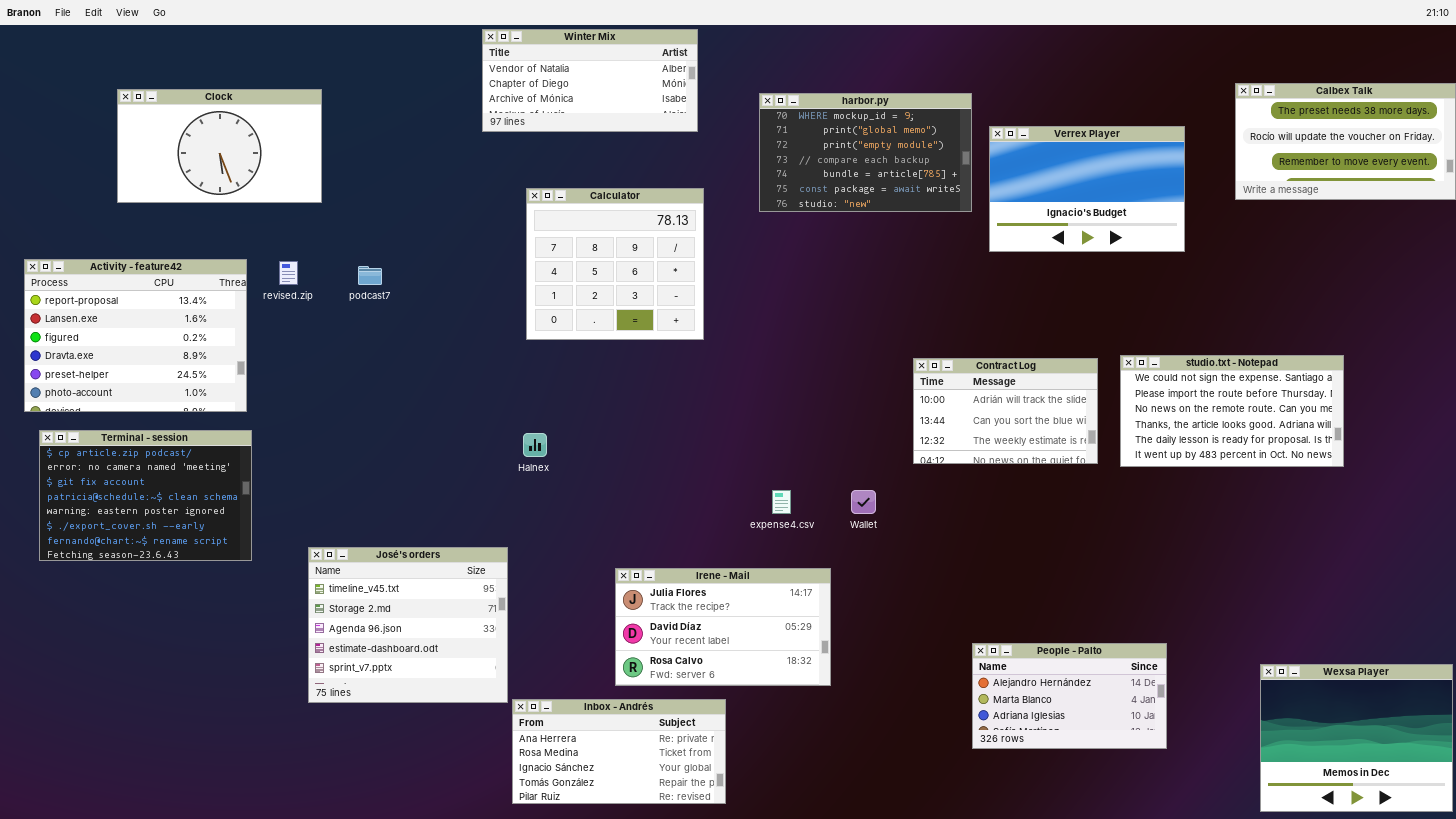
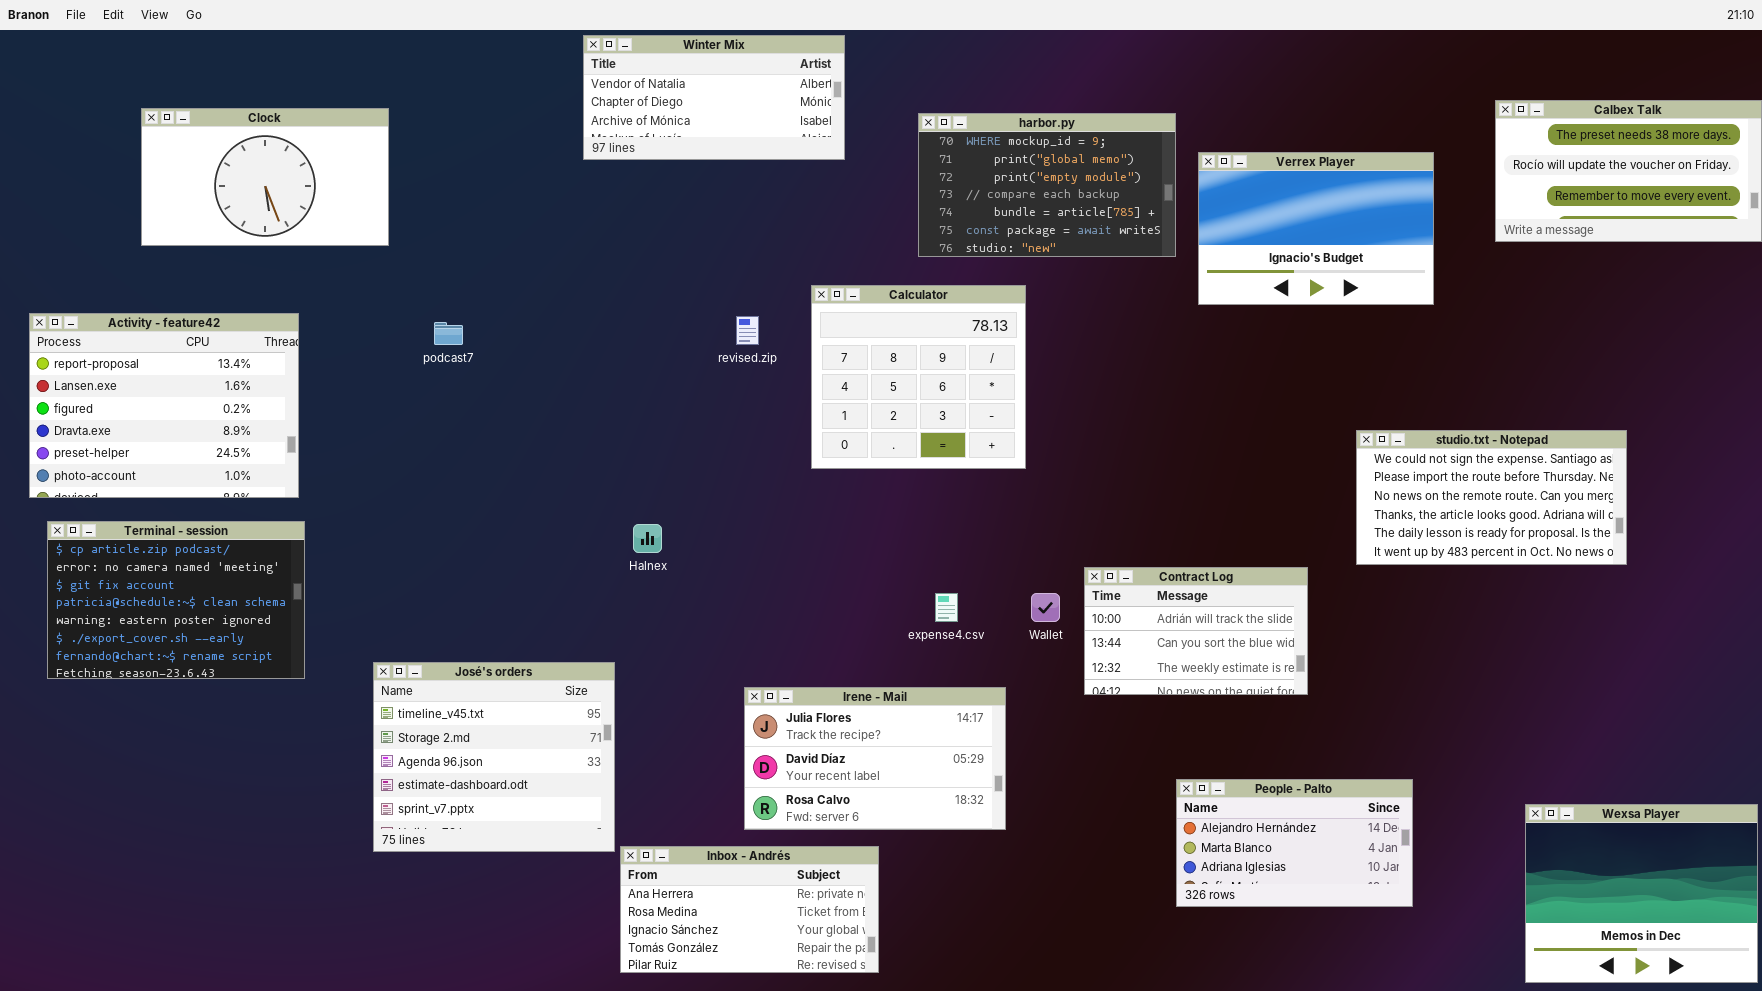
Calculator: [526,188,704,340] -> [811,285,1026,469], moved
revised.zip: [279,261,298,285] -> [736,316,759,345], moved
Contract Log: [913,358,1098,464] -> [1084,567,1308,695], moved

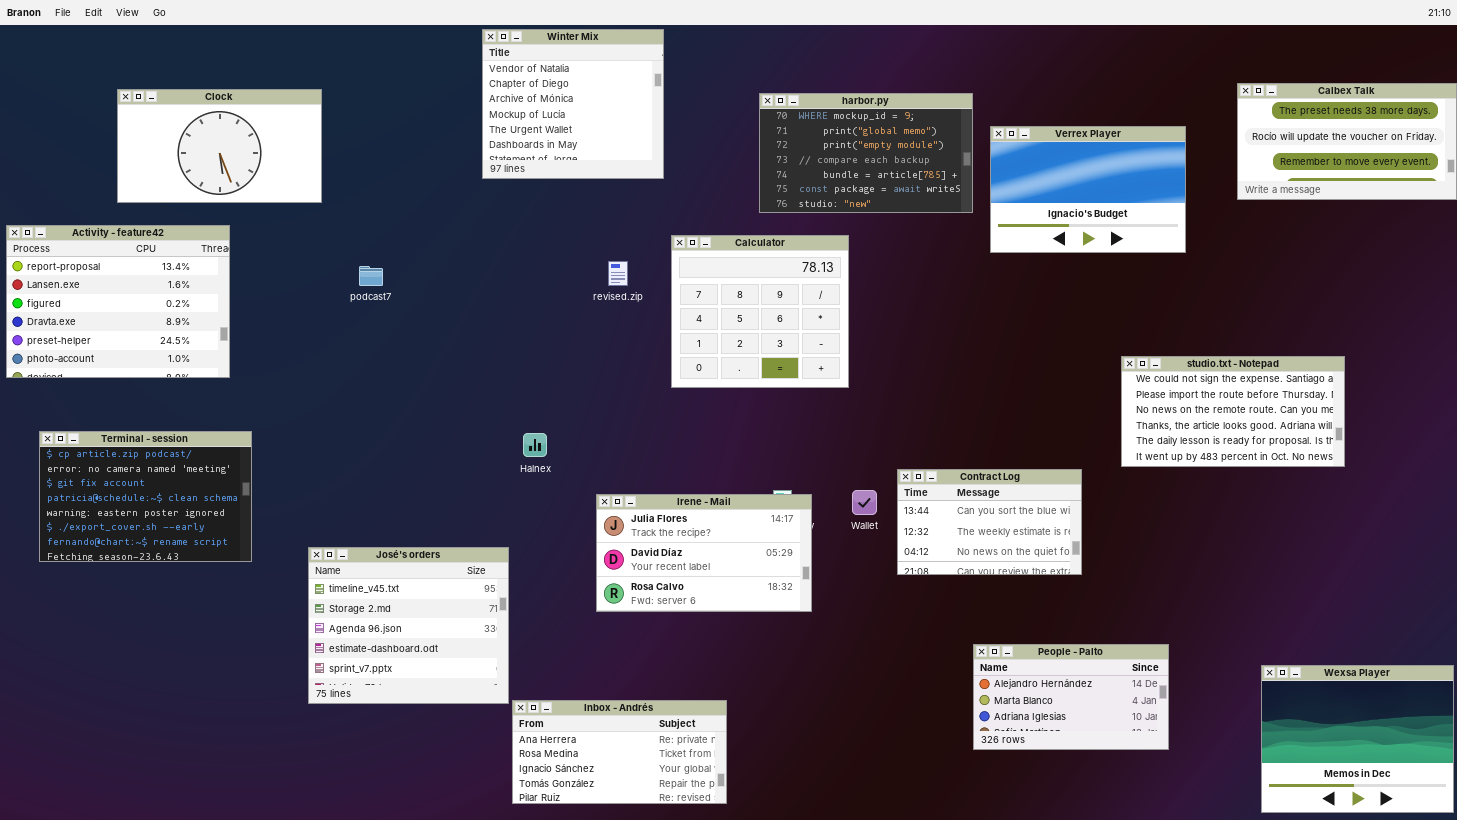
Winter Mix: [583,35,845,160] -> [482,29,664,179], resized
Activity - feature42: [29,313,299,498] -> [6,225,230,378], moved
Contract Log: [1084,567,1308,695] -> [897,469,1082,575], scrolled down 1 row
Irene - Mail: [744,687,1006,830] -> [596,494,812,612], moved

